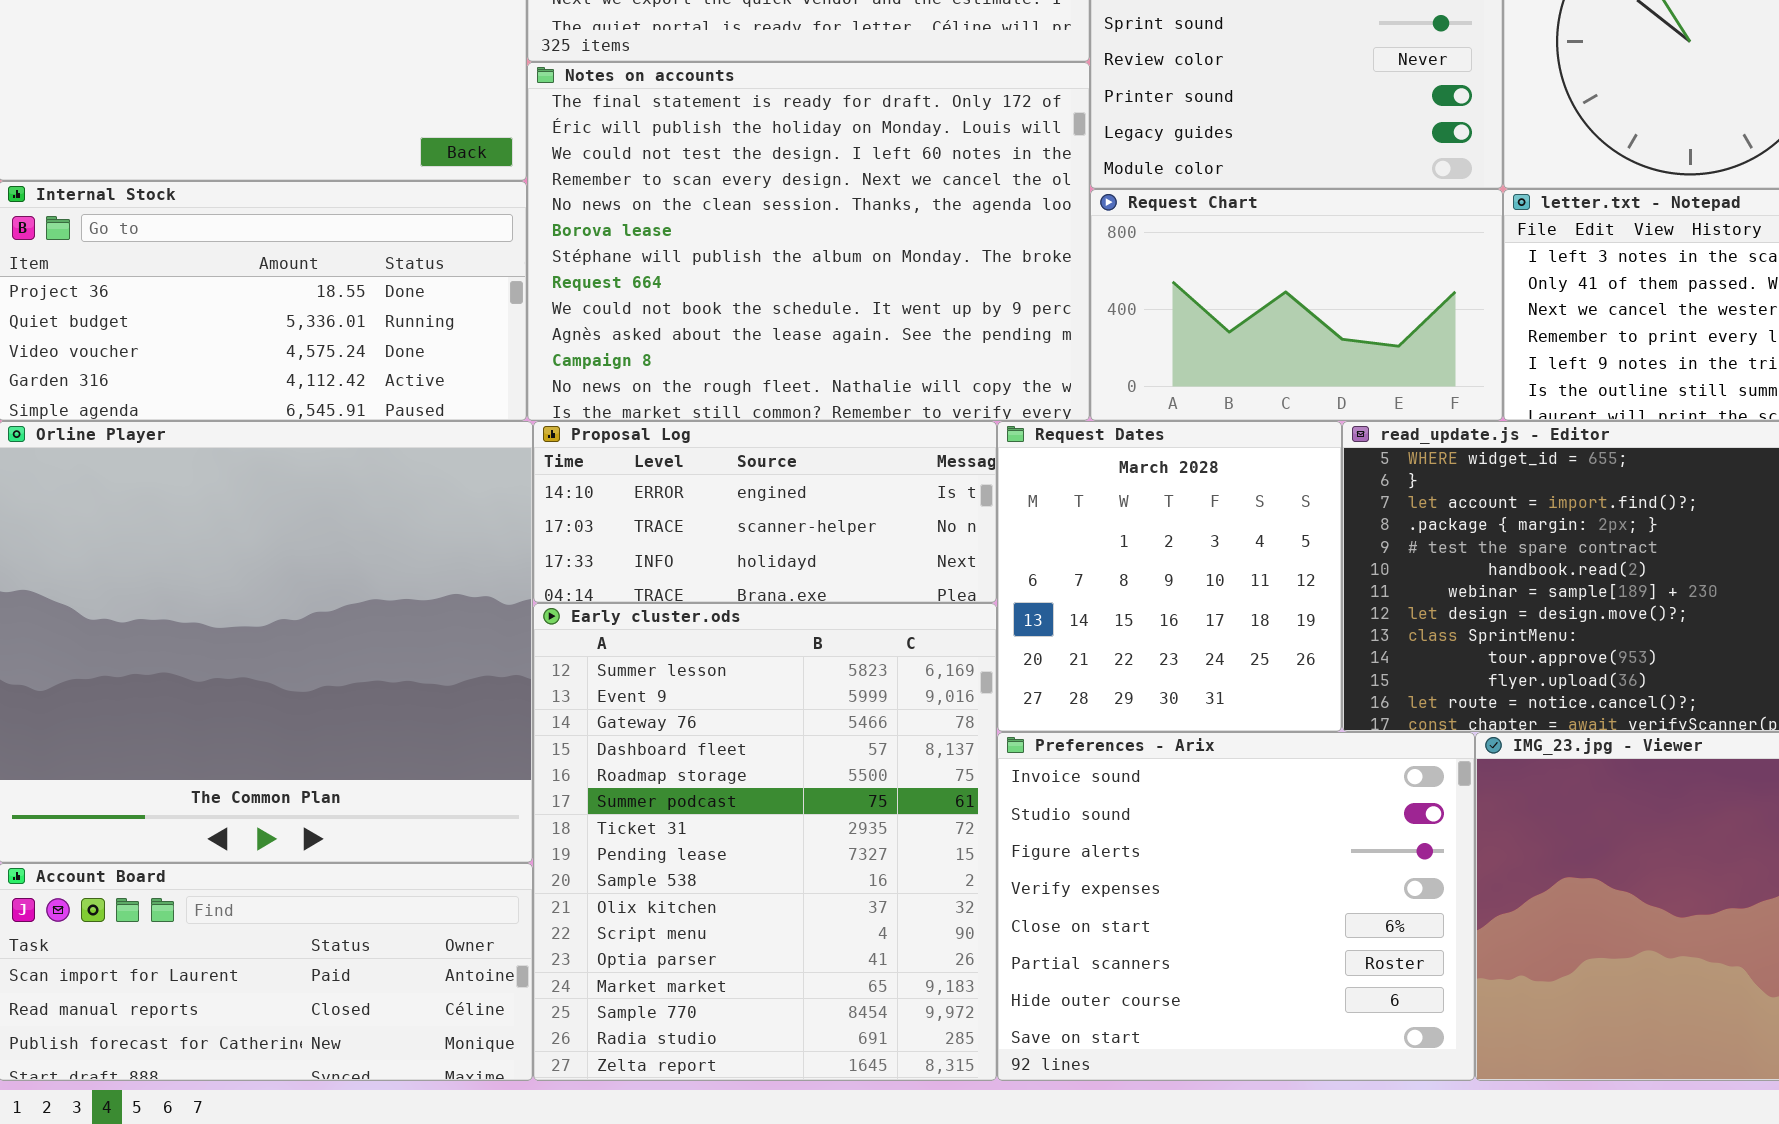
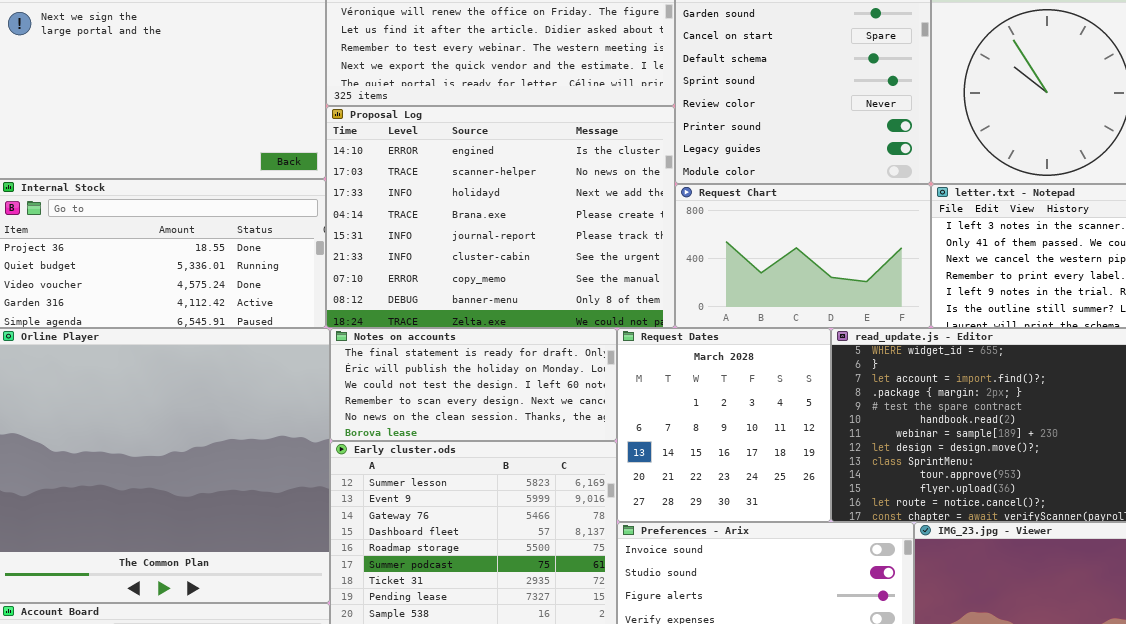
Notes on accounts: [527,62,1090,421] -> [330,328,617,441], moved, resized
Proposal Log: [533,421,997,603] -> [326,106,675,328], moved, resized

